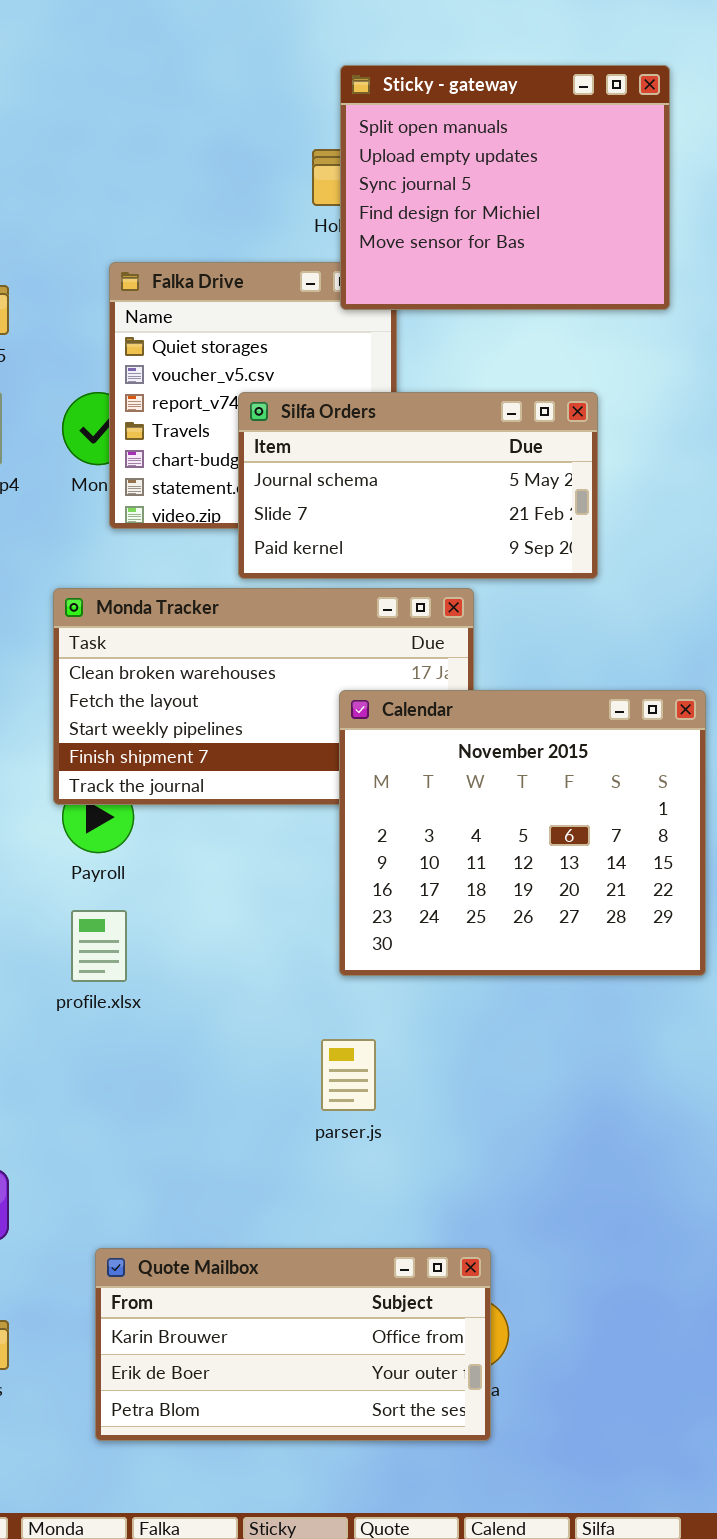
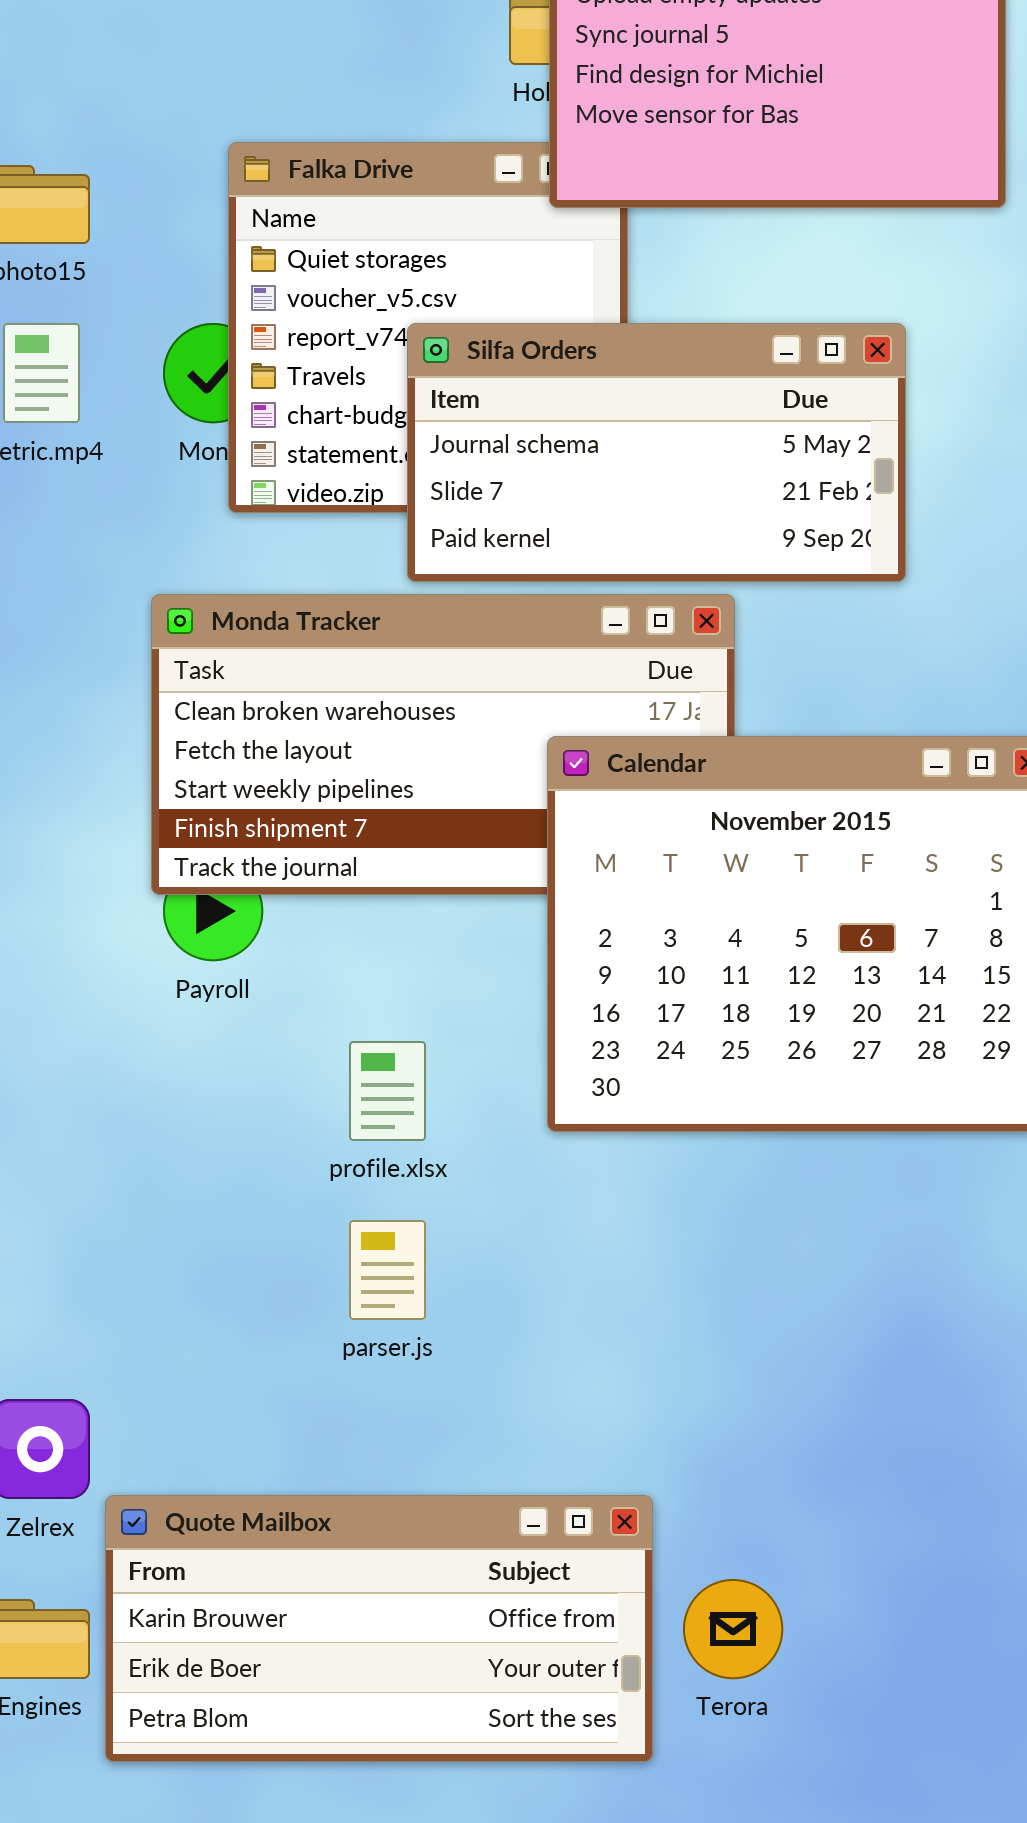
profile.xlsx: [71,910,127,982] -> [349,1041,426,1141], moved
parser.js: [321,1039,376,1111] -> [349,1220,426,1320], moved
Quote Mailbox: [95,1248,491,1441] -> [105,1495,653,1762], moved

